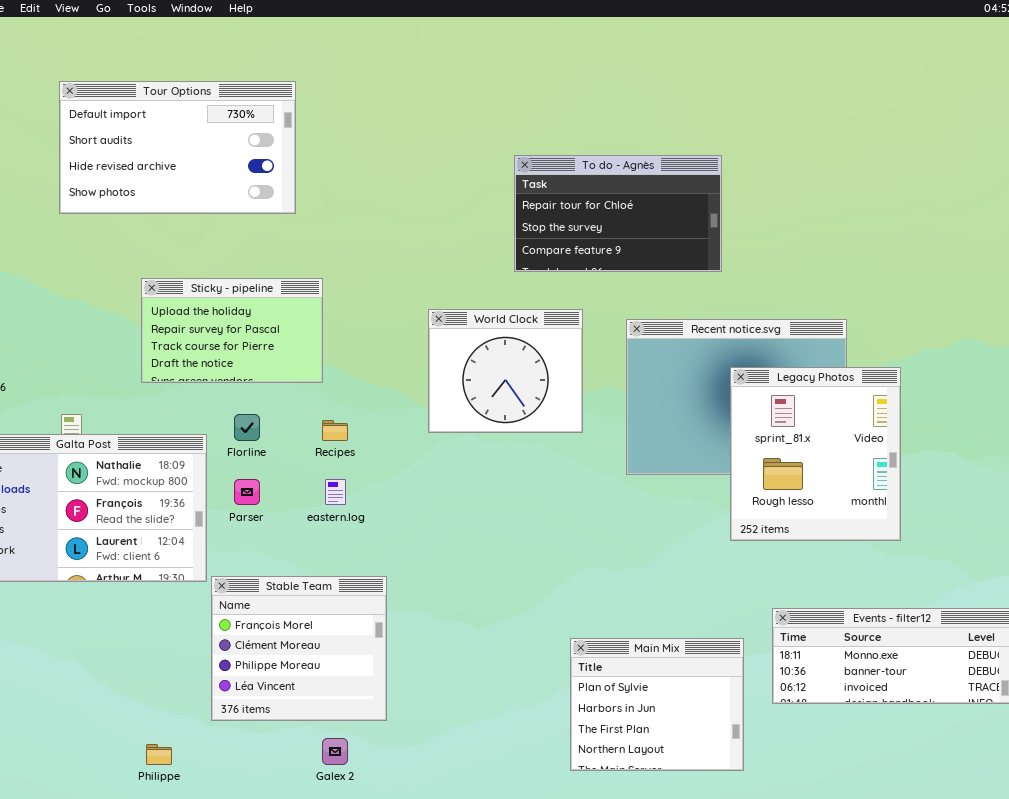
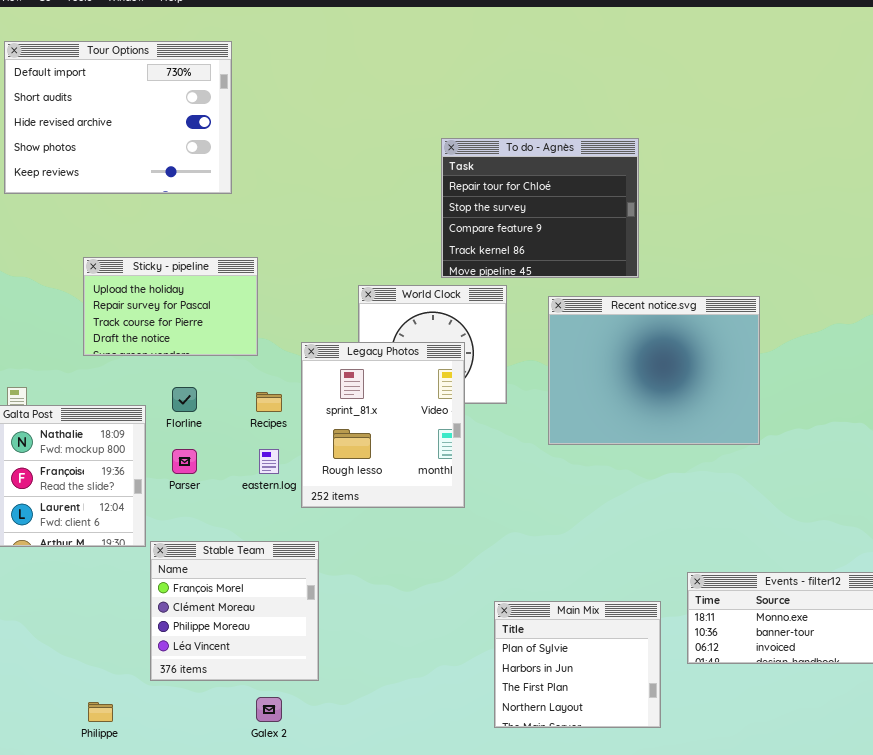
Tour Options: [59,81,296,214] -> [4,41,232,194], resized
To do - Agnès: [514,155,722,272] -> [441,138,639,278], resized
Legacy Photos: [730,367,901,541] -> [301,342,465,508], moved

